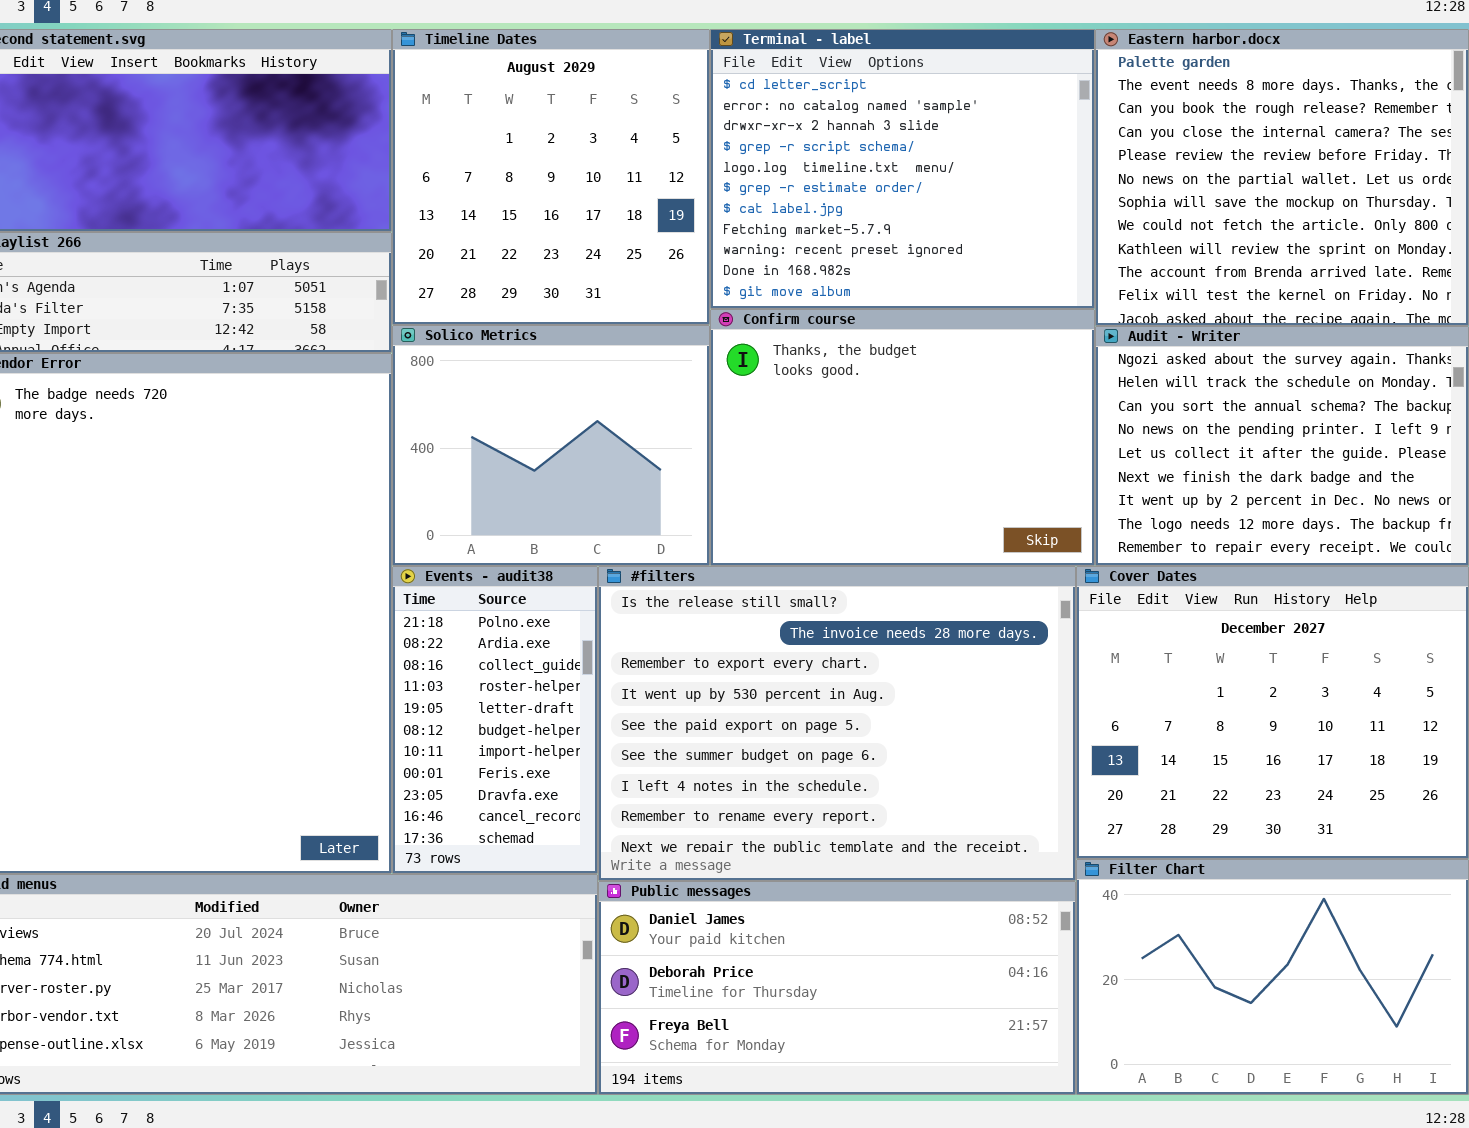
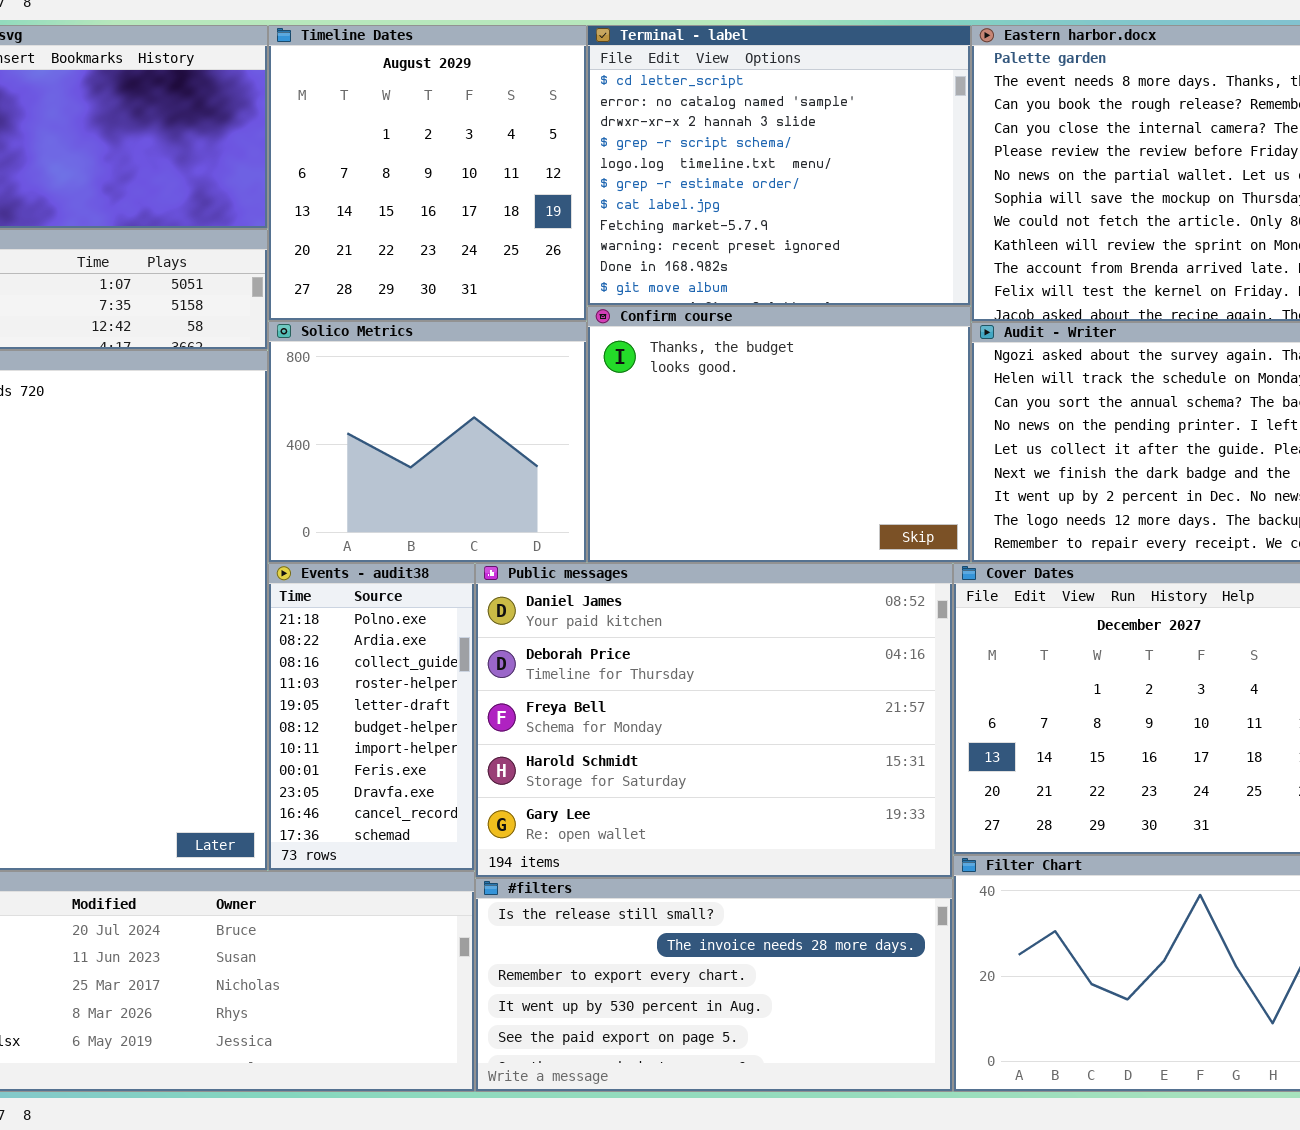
#filters: [598,566,1076,881] -> [475,878,953,1092], moved, resized
Public messages: [598,881,1076,1095] -> [475,563,953,878], moved, resized

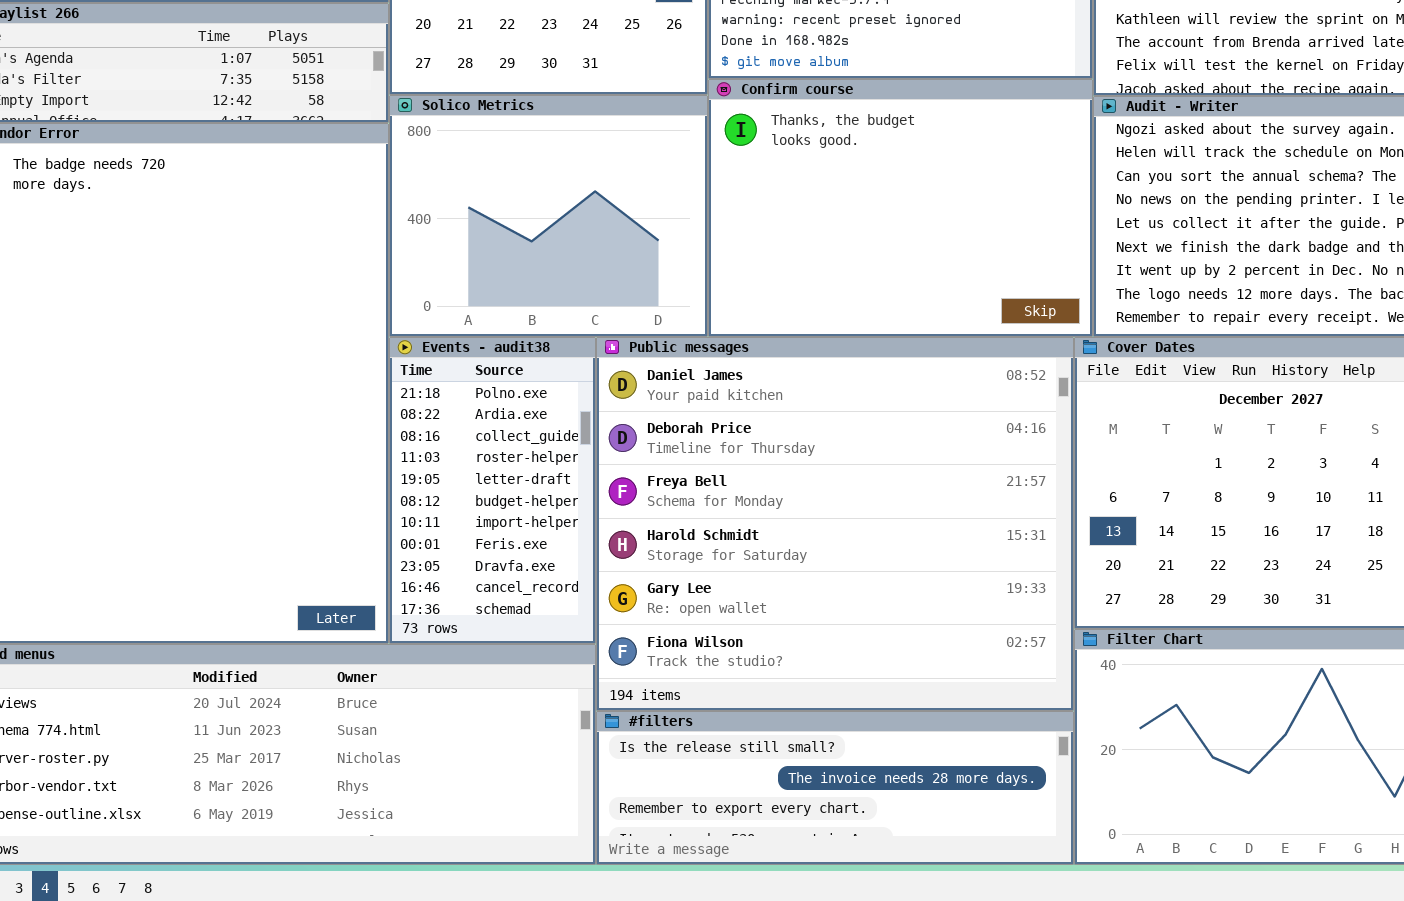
Public messages: [475,563,953,878] -> [596,337,1074,711], resized
#filters: [475,878,953,1092] -> [596,711,1074,865], resized

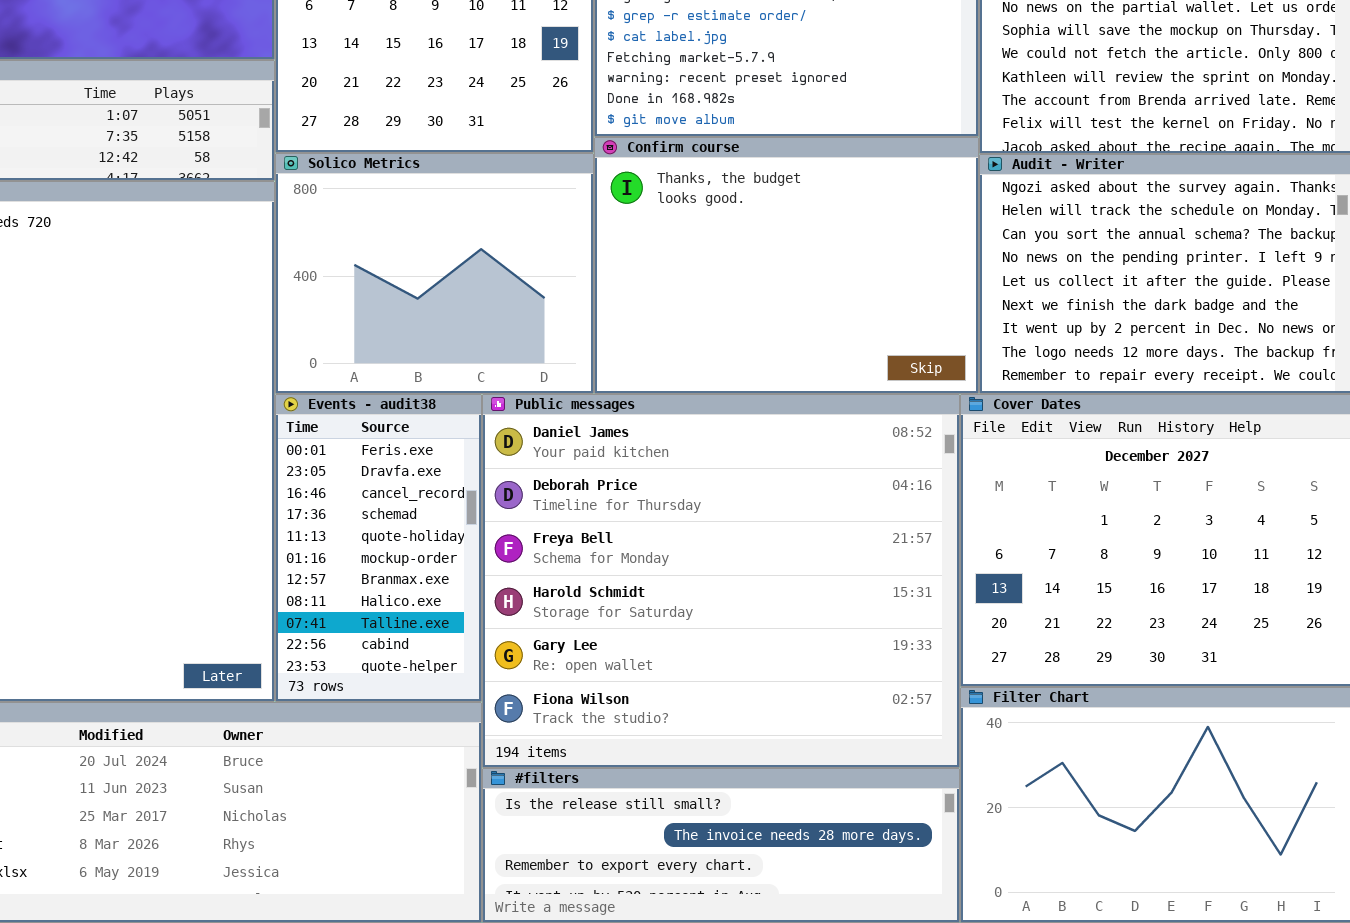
Events - audit38: [389,337,596,644] -> [275,394,482,702], scrolled down 7 rows

